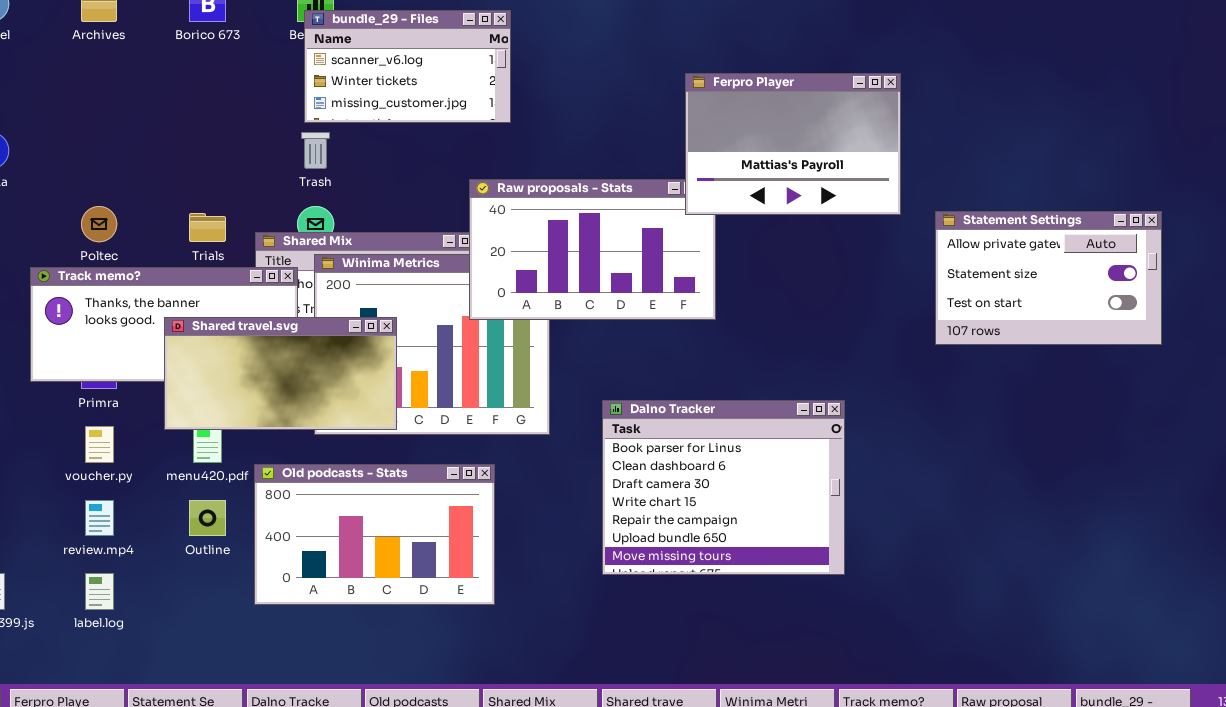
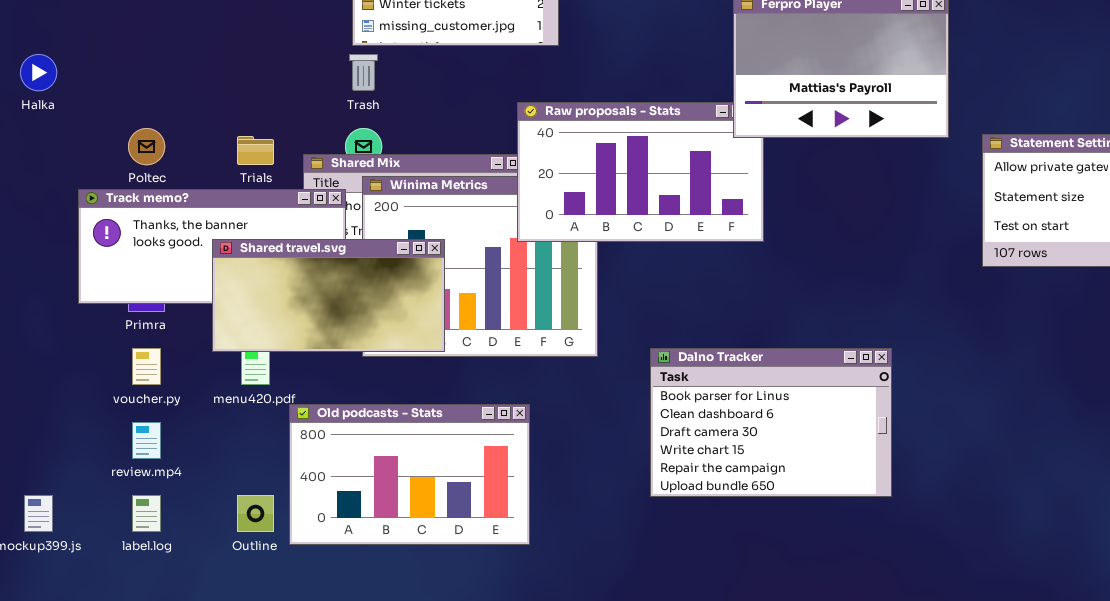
Dalno Tracker: [602,400,845,575] -> [650,348,892,497], resized
Old podcasts - Stats: [254,464,495,605] -> [289,404,530,545], moved
Outline: [189,500,226,536] -> [237,495,274,532], moved

